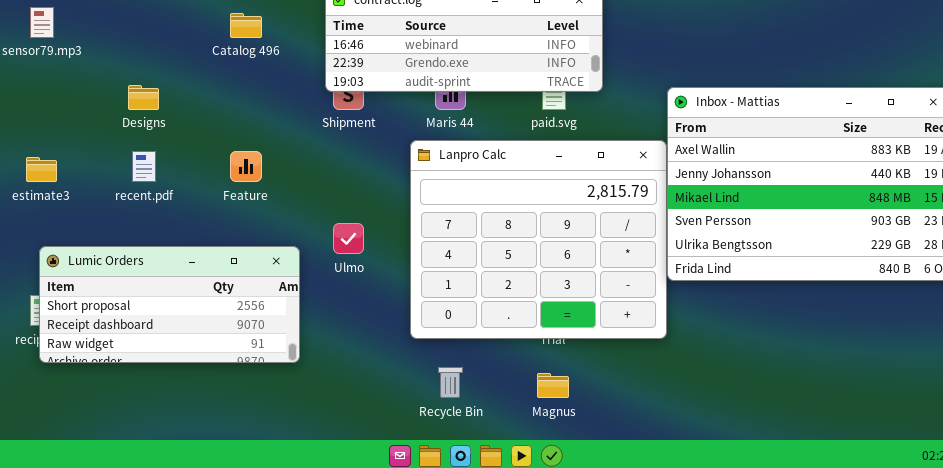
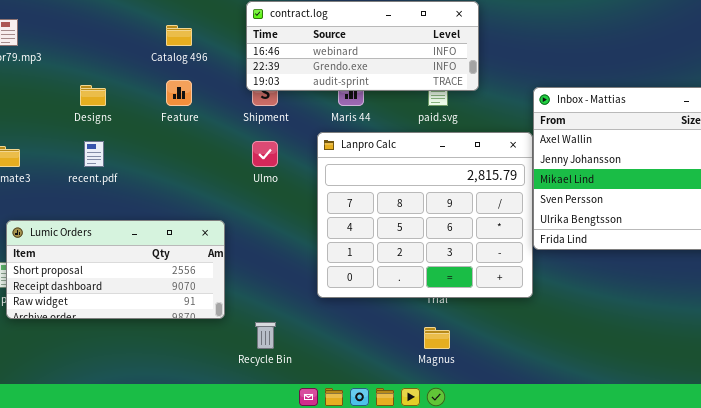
Feature: [230,151,262,182] -> [166,80,192,106], moved
Ulmo: [333,223,364,254] -> [252,141,278,167], moved
Recycle Bin: [438,367,463,398] -> [255,322,276,349], moved

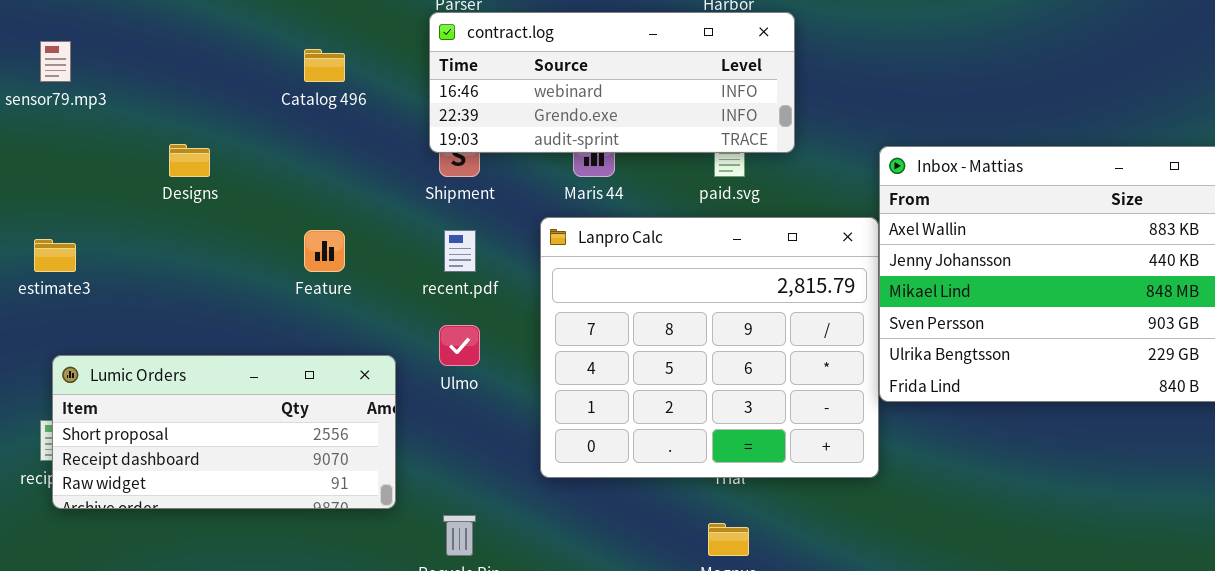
Feature: [166,80,192,106] -> [304,230,345,272], moved
recent.pdf: [84,141,104,167] -> [444,230,476,272], moved
Ulmo: [252,141,278,167] -> [439,325,480,366], moved

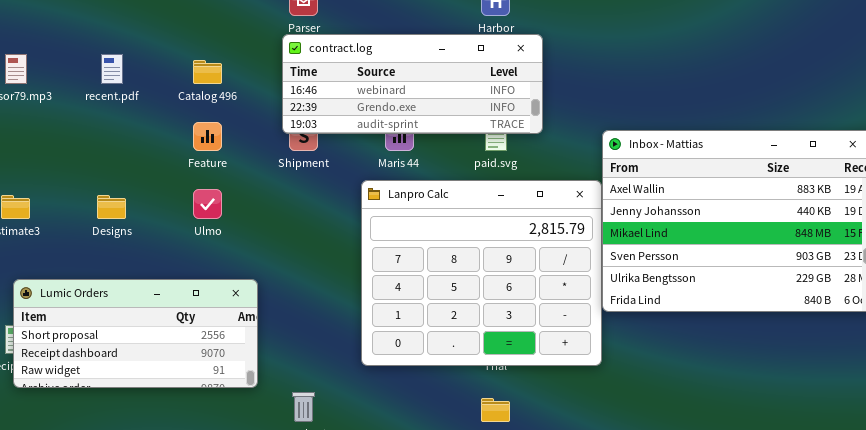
Designs: [169,144,210,177] -> [97,195,126,219], moved
Feature: [304,230,345,272] -> [193,122,222,151], moved
recent.pdf: [444,230,476,272] -> [101,54,123,84], moved
Ulmo: [439,325,480,366] -> [193,189,222,219], moved

